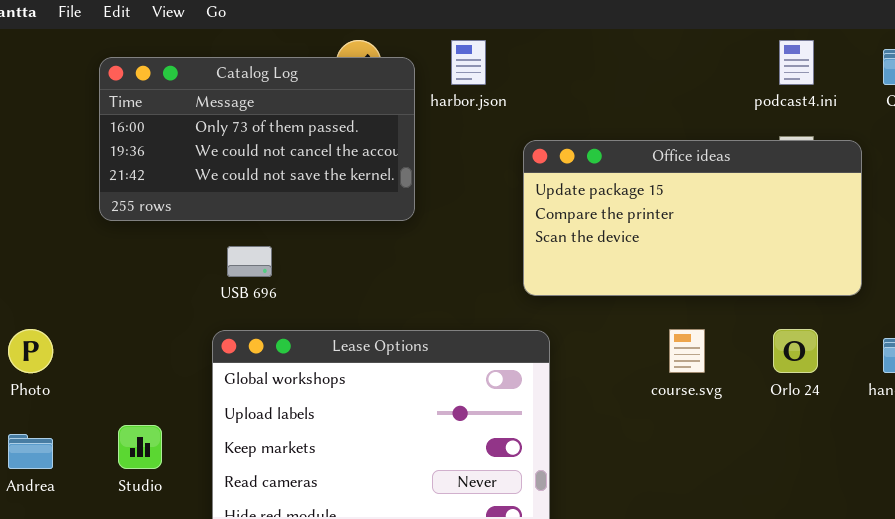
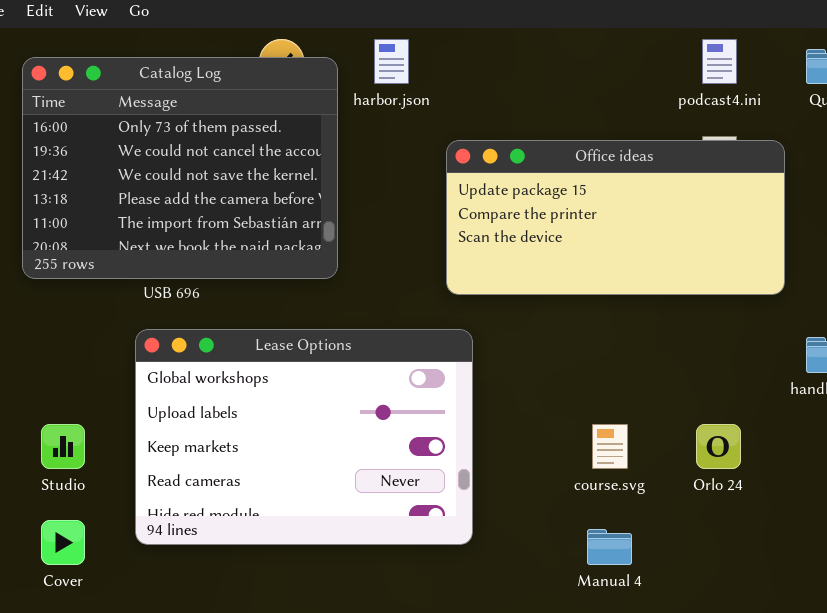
Catalog Log: [99,57,415,221] -> [22,57,338,279], resized
course.svg: [669,329,705,373] -> [592,424,628,469], moved
Orlo 24: [773,329,818,373] -> [696,424,741,469], moved

